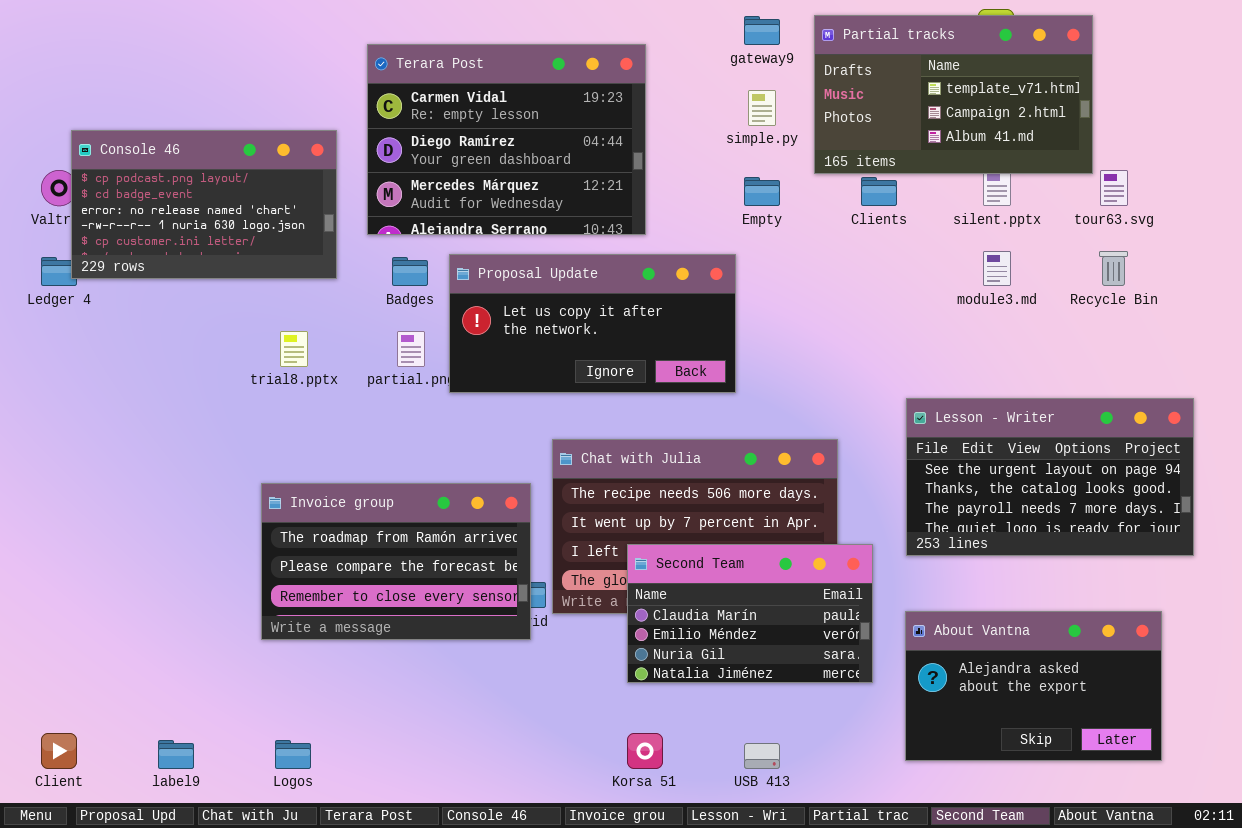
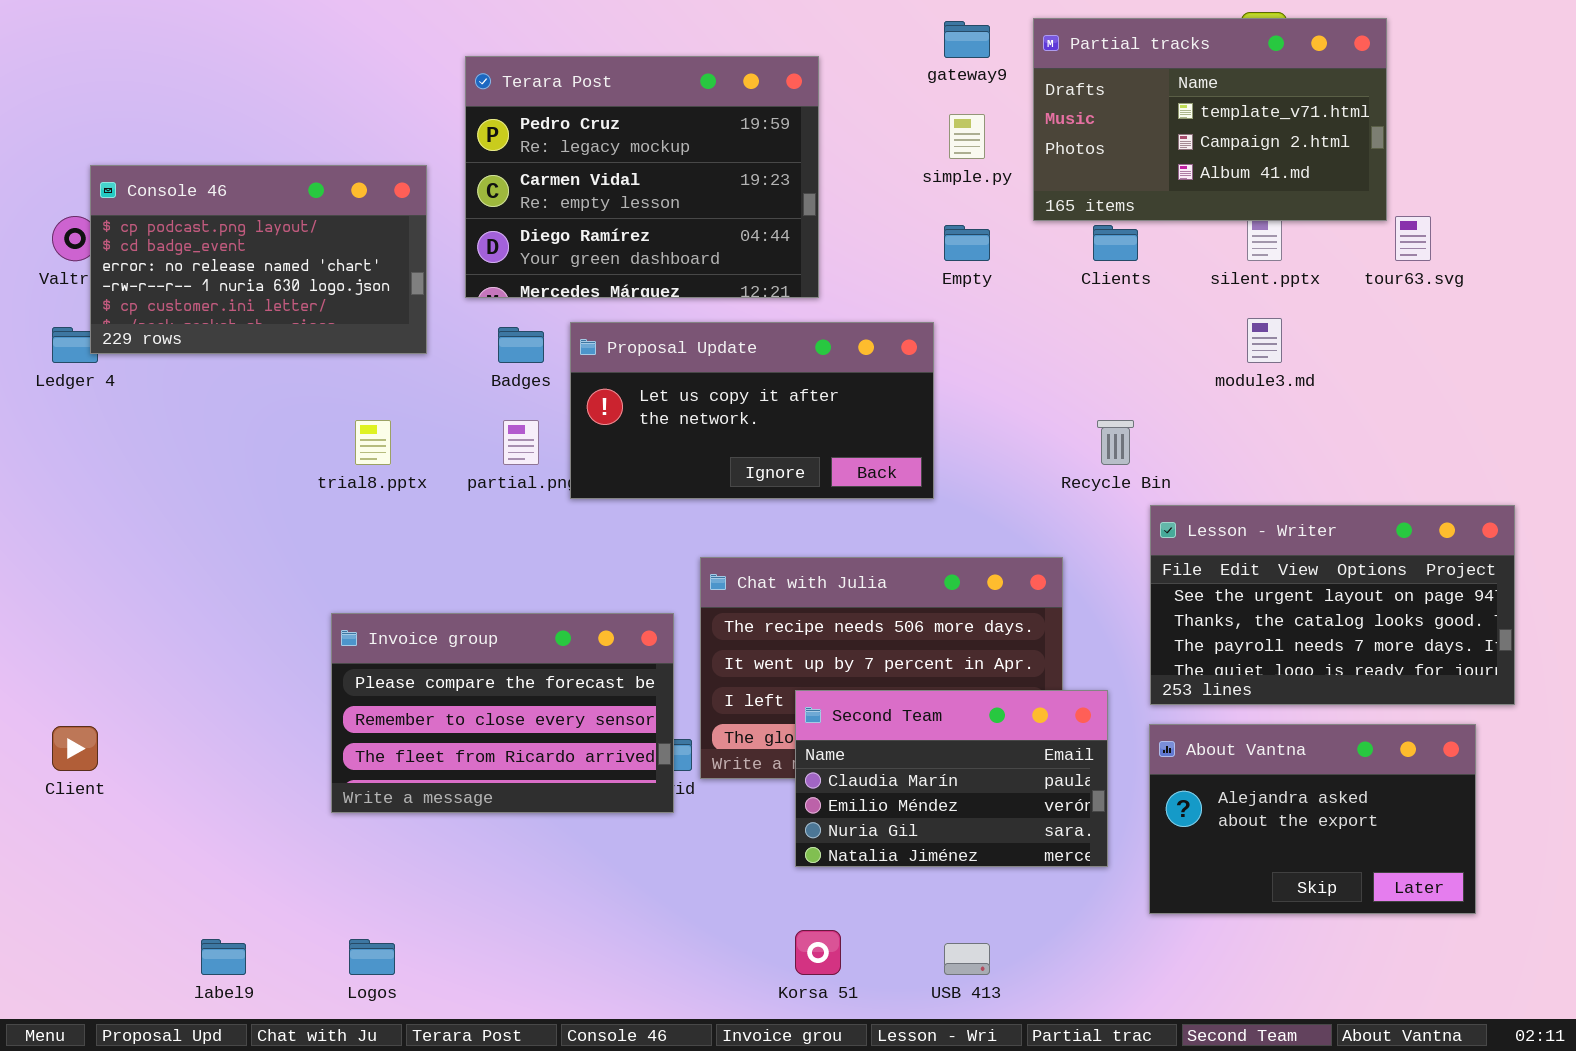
Terara Post: [367,44,646,235] -> [465,56,819,298], scrolled up 1 row
Recycle Bin: [1099,251,1128,286] -> [1097,420,1134,465], moved
Invoice group: [261,483,531,640] -> [331,613,674,813], scrolled down 1 row
About Vantna: [905,611,1162,761] -> [1149,724,1476,914], moved
Client: [41,733,77,769] -> [52,726,98,771], moved

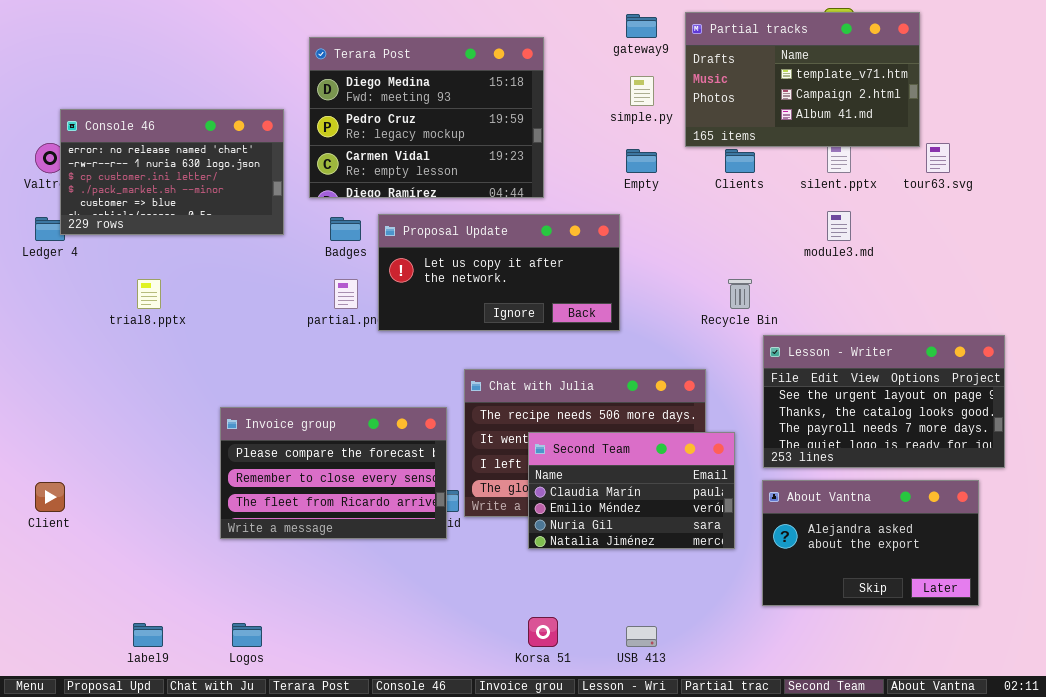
Terara Post: [465,56,819,298] -> [309,37,544,198], scrolled up 1 row
Console 46: [90,165,427,354] -> [60,109,284,235], scrolled down 2 rows
trial8.pptx: [355,420,391,465] -> [137,279,161,309], moved
Second Team: [795,690,1108,867] -> [528,432,735,549], moved

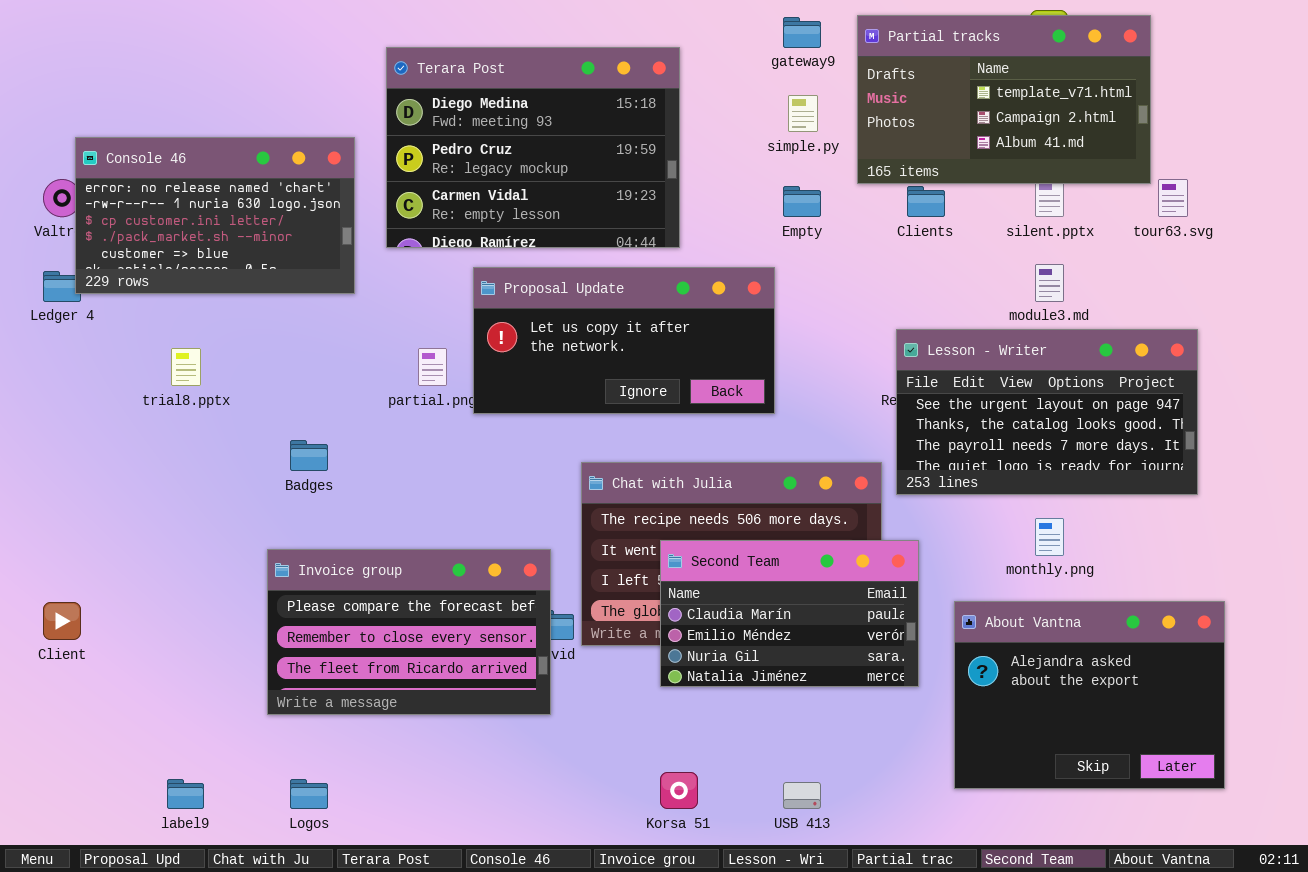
Badges: [330,217,361,241] -> [290,440,328,471], moved
Lesson - Writer: [763,335,1005,468] -> [896,329,1198,495], moved
Invoice group: [220,407,447,539] -> [267,549,551,715], moved
About Vantna: [762,480,979,606] -> [954,601,1225,789], resized

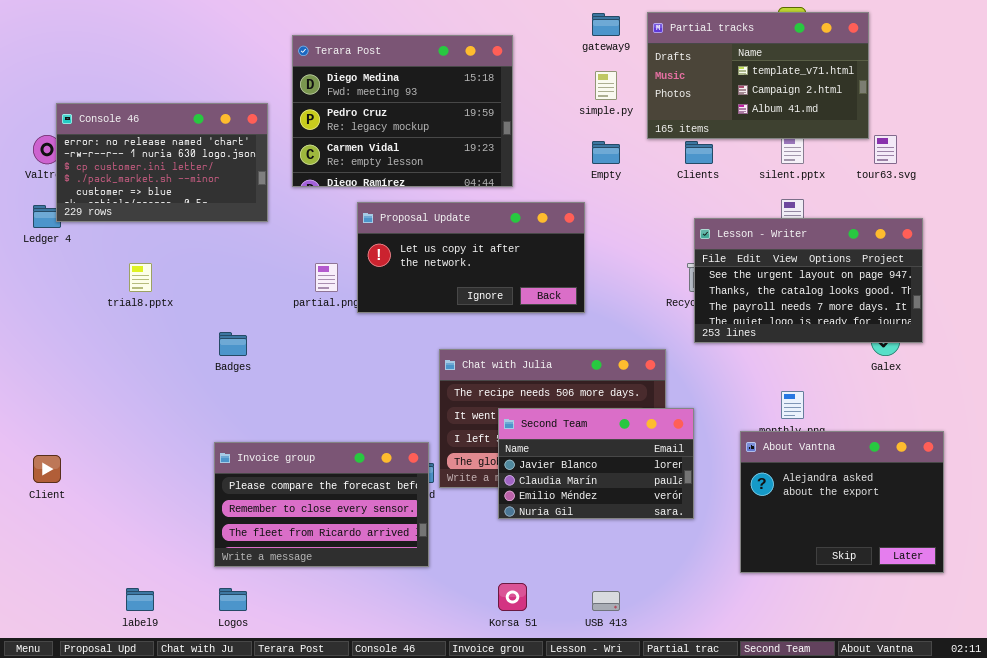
Lesson - Writer: [896,329,1198,495] -> [694,218,923,343], moved
Second Team: [660,540,919,687] -> [498,408,694,519], scrolled up 1 row
Invoice group: [267,549,551,715] -> [214,442,429,567], moved
About Vantna: [954,601,1225,789] -> [740,431,944,573], moved

